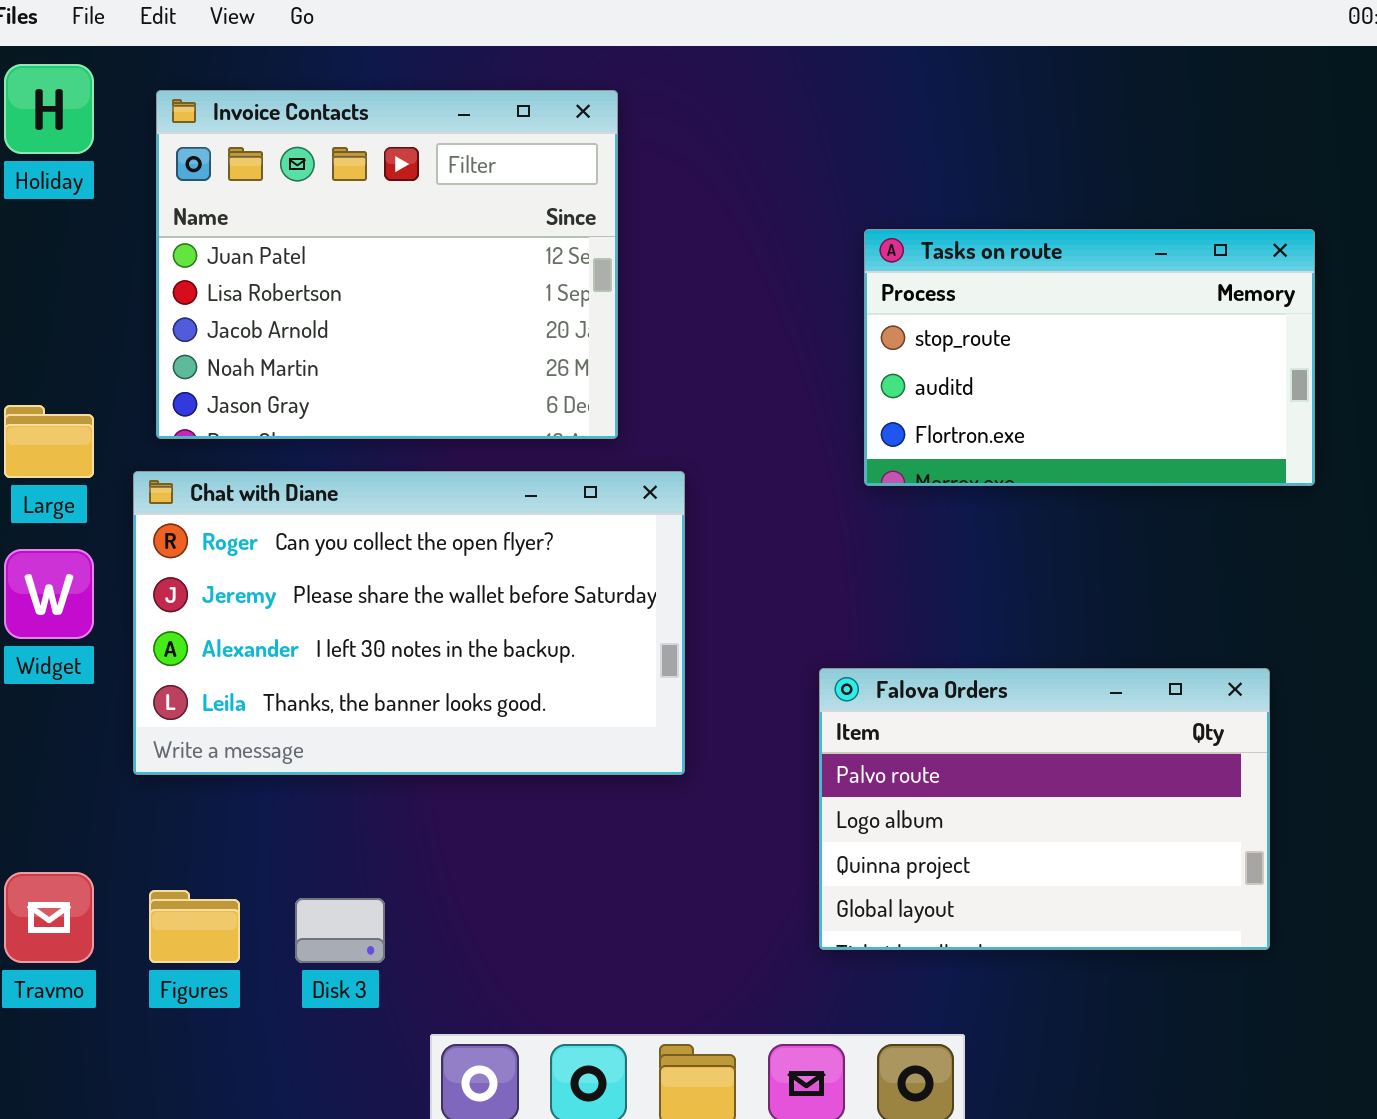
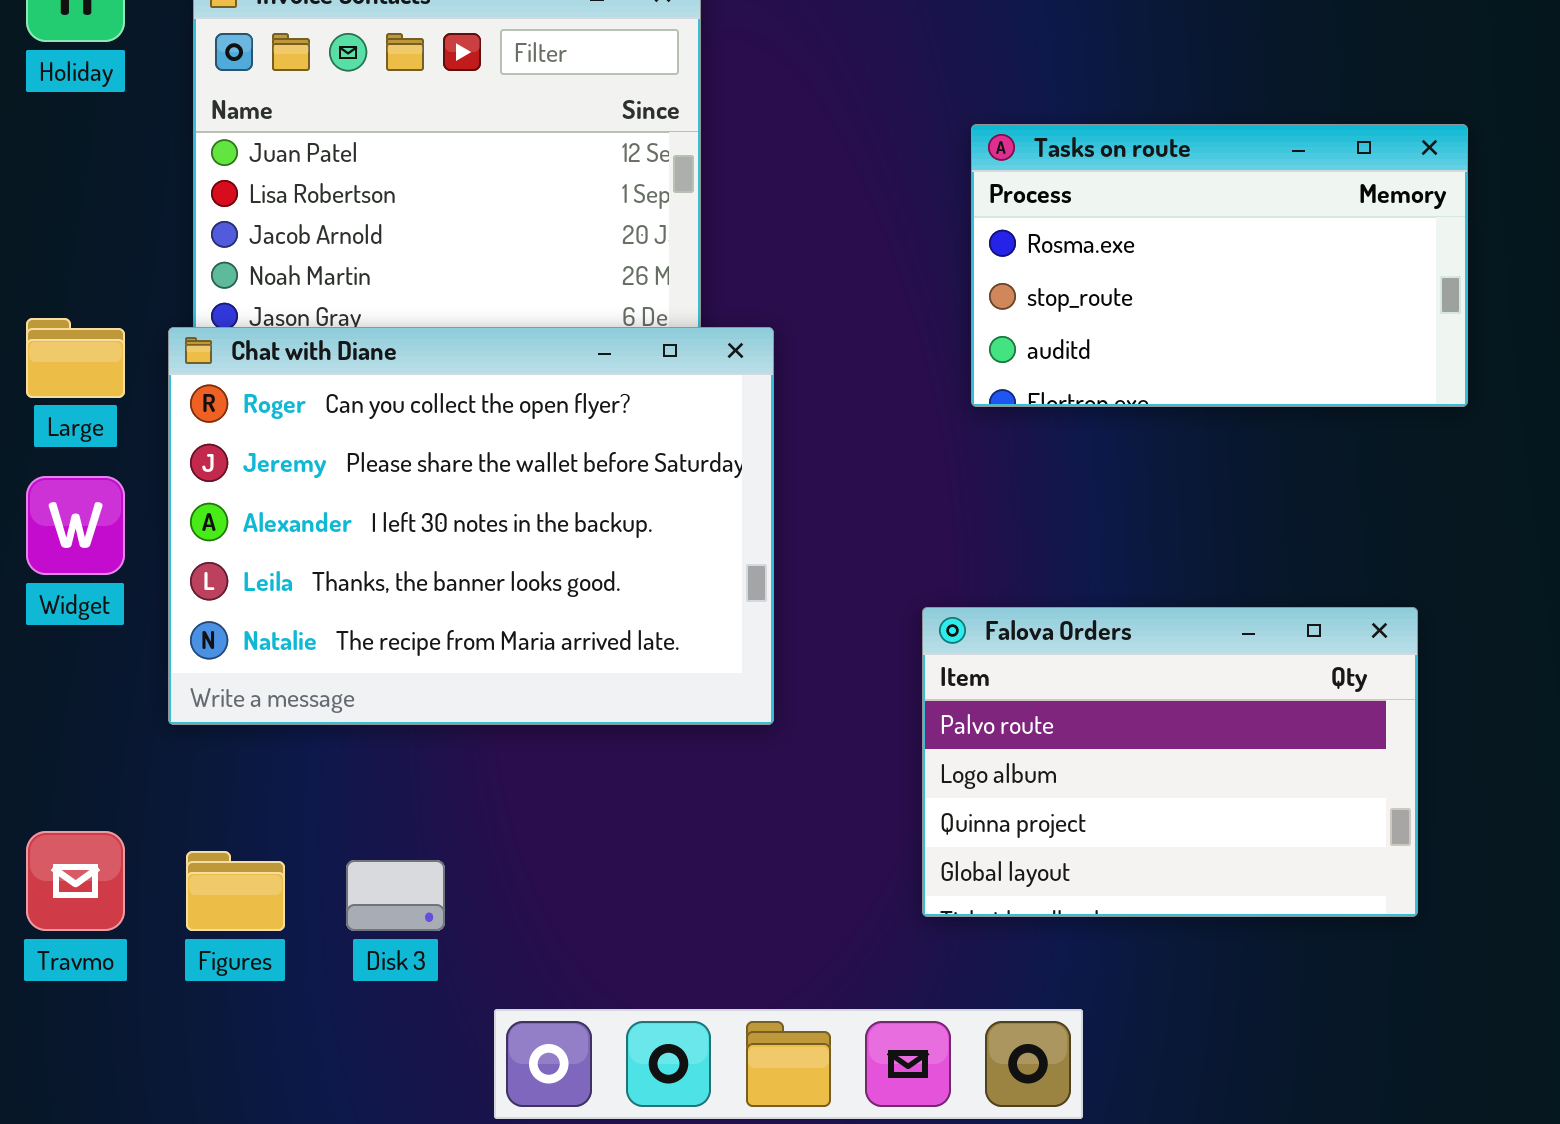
Tasks on route: [864,229,1315,486] -> [971,124,1468,407], scrolled up 1 row
Chat with Diane: [133,471,685,775] -> [168,327,774,725], resized

